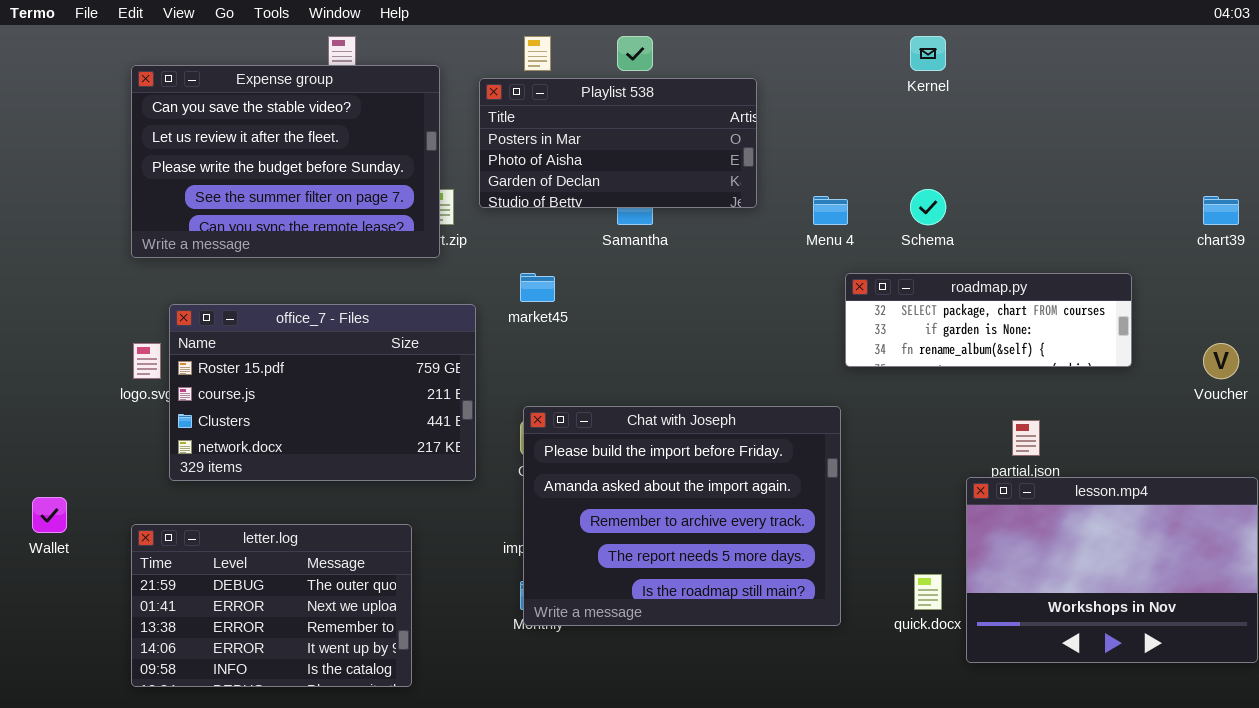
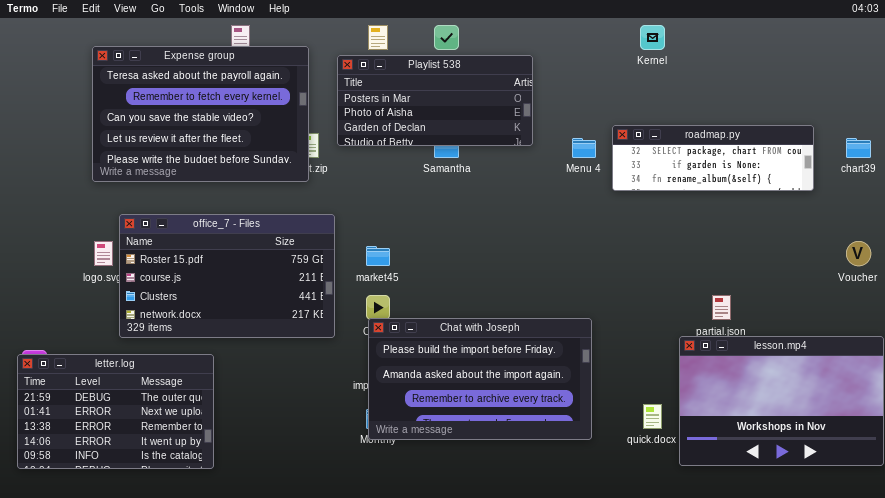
Expense group: [131,65,440,258] -> [92,46,309,182], scrolled up 2 rows
market45: [520,273,555,302] -> [366,246,390,266], moved
roadmap.py: [845,273,1132,367] -> [612,125,814,191], moved
Chat with Joseph: [523,406,841,626] -> [368,318,592,440], resized
letter.log: [131,524,412,687] -> [17,354,214,469], moved

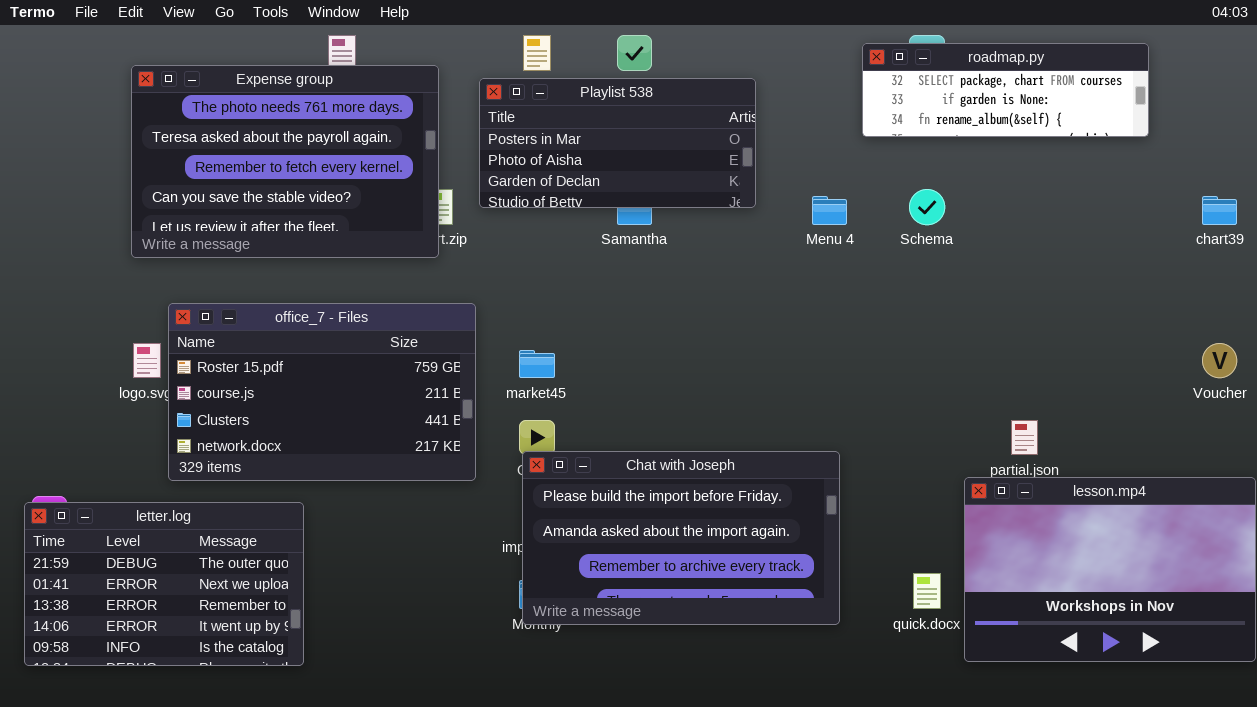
Expense group: [92,46,309,182] -> [131,65,439,258], scrolled up 1 row
roadmap.py: [612,125,814,191] -> [862,43,1149,137], moved

